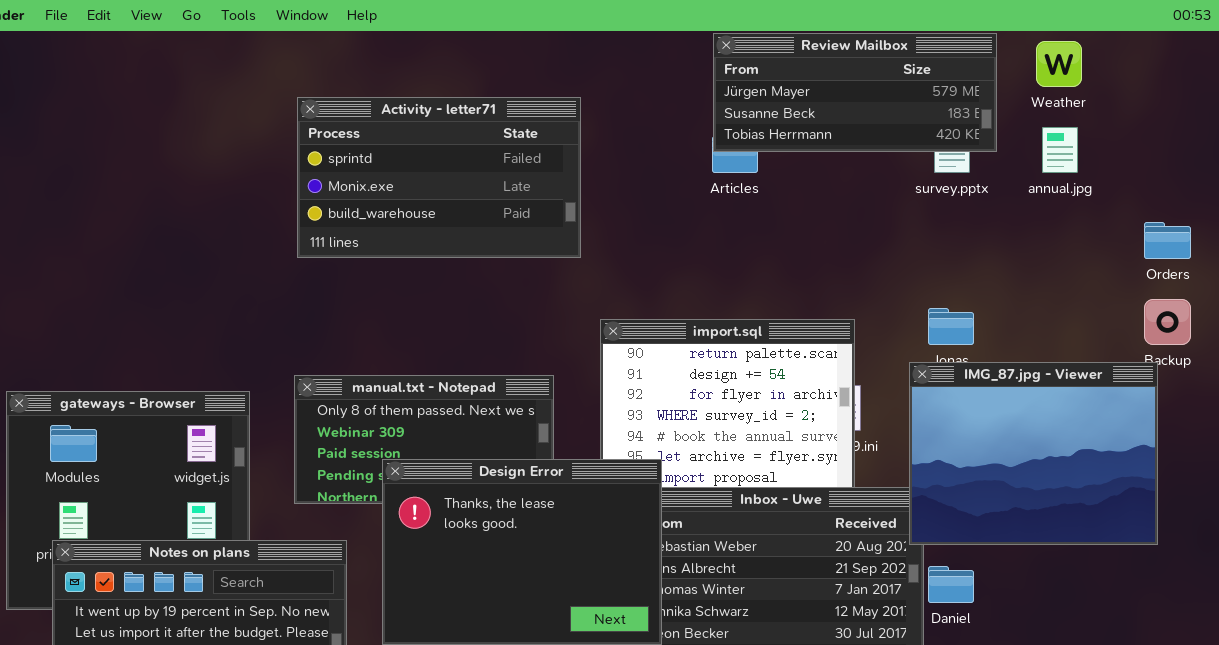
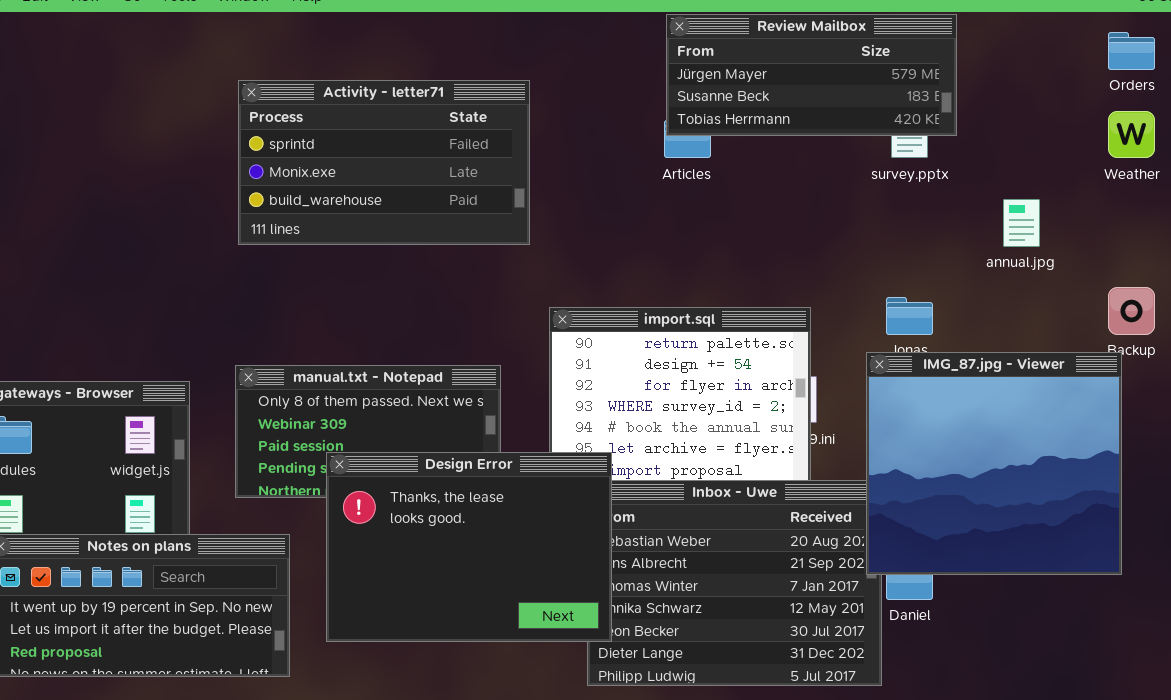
Weather: [1036,41,1082,87] -> [1108,111,1155,158], moved
annual.jpg: [1042,127,1078,173] -> [1003,199,1040,247], moved
Orders: [1144,222,1191,259] -> [1108,32,1155,70], moved
IMG_87.jpg - Viewer: [909,362,1158,545] -> [866,352,1122,575], resized

